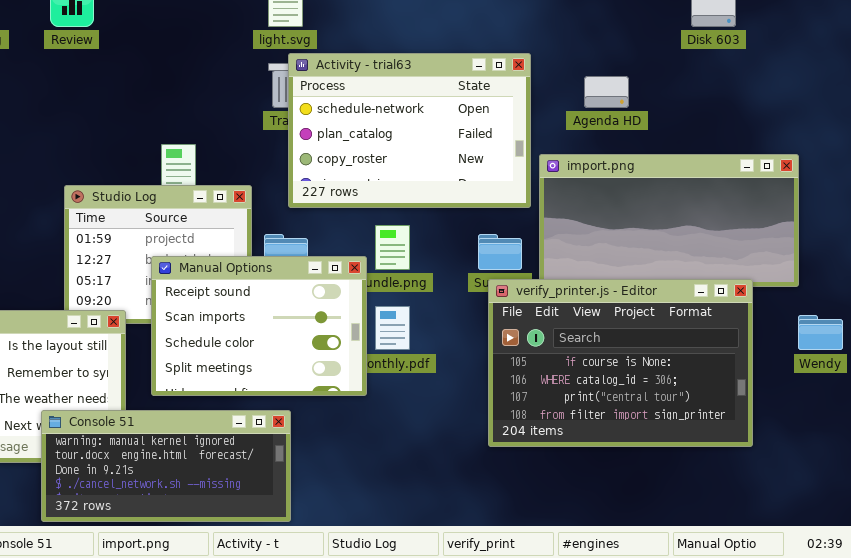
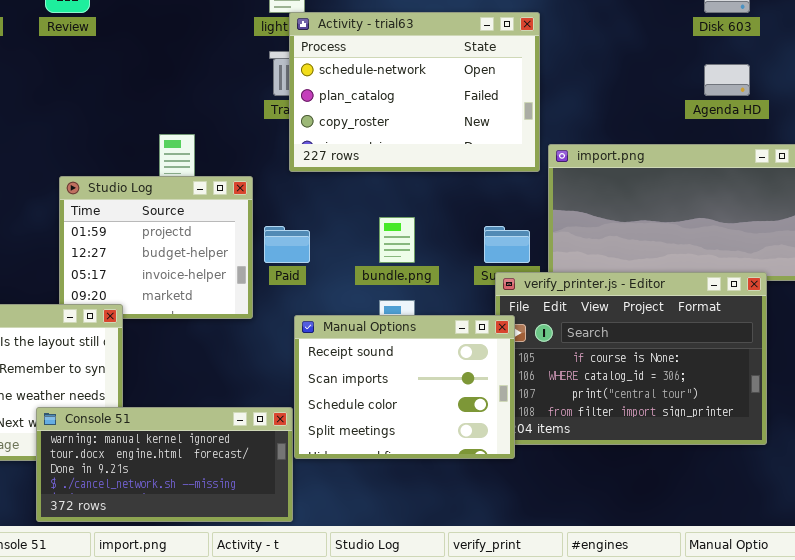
Activity - trial63: [288,53,531,208] -> [289,12,540,172], moved
Agenda HD: [584,76,629,108] -> [704,64,750,96], moved
Manual Options: [151,256,367,396] -> [294,315,515,459], moved

